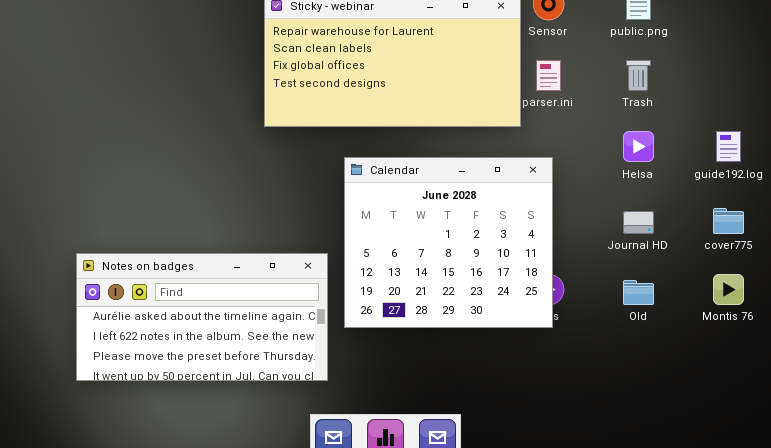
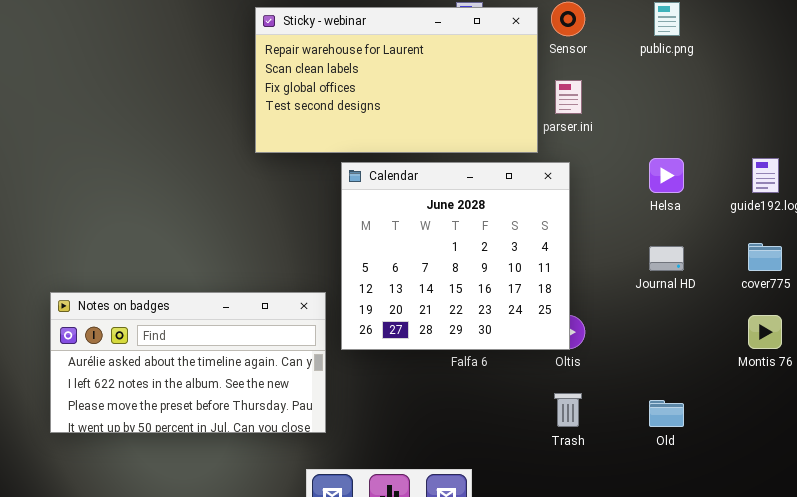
Trash: [626,60,651,91] -> [554,393,582,427], moved
Calendar: [344,157,553,328] -> [341,162,570,350], moved
Old: [623,280,654,305] -> [649,400,684,427], moved

